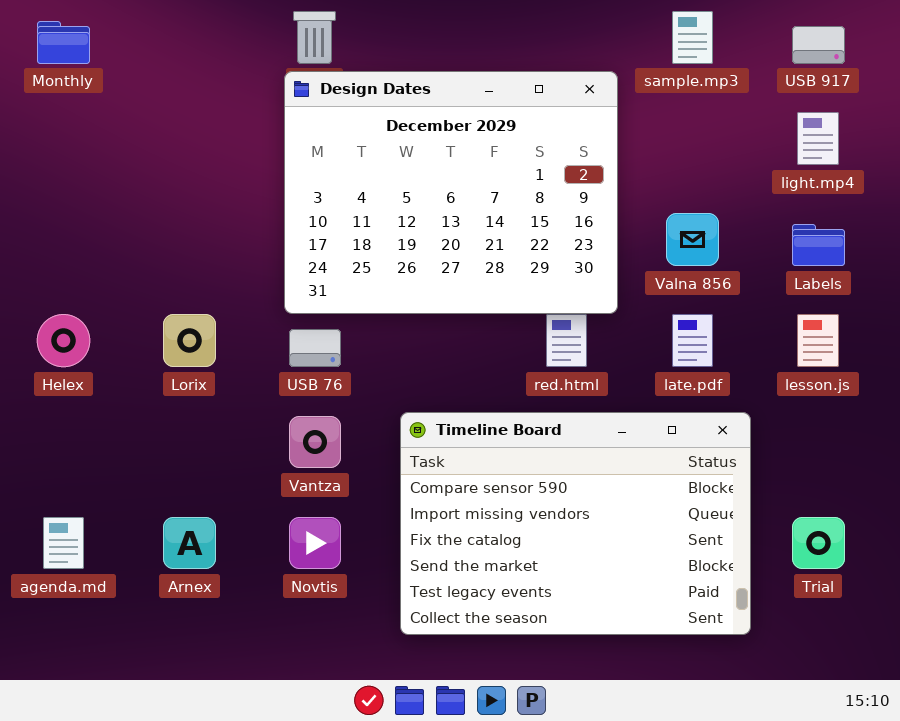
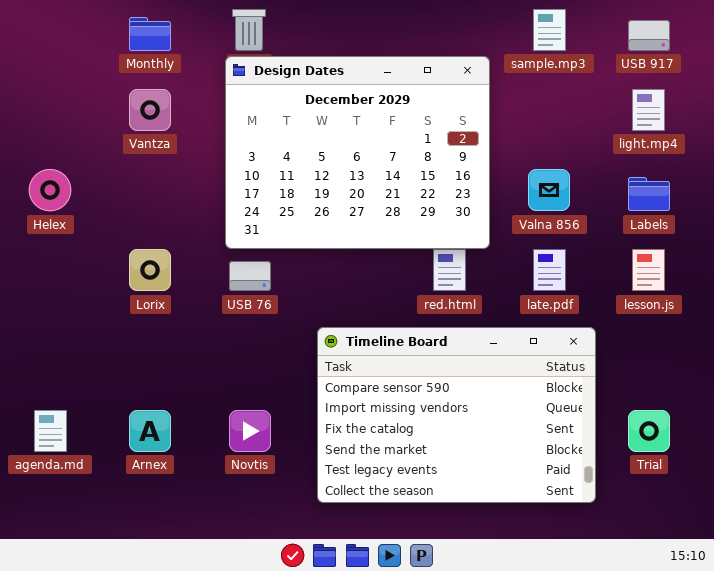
Monthly: [37,21,90,64] -> [129,17,171,51], moved
Helex: [37,314,90,367] -> [29,169,71,211], moved
Vantza: [289,416,341,468] -> [129,89,171,131], moved

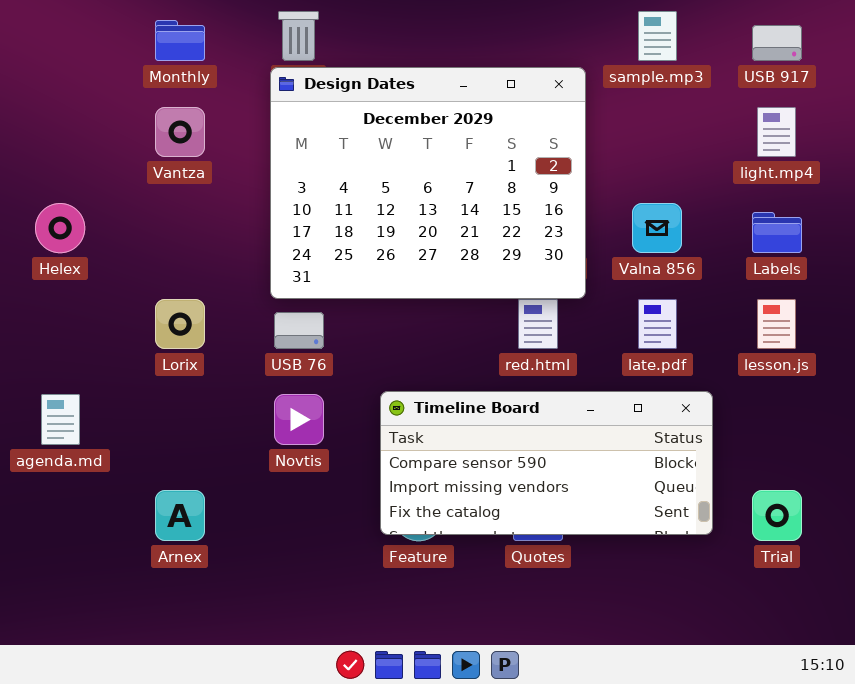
Timeline Board: [317,327,596,503] -> [380,391,713,535], resized
agenda.md: [34,410,67,452] -> [41,394,80,445], moved
Novtis: [229,410,271,452] -> [274,394,324,445], moved

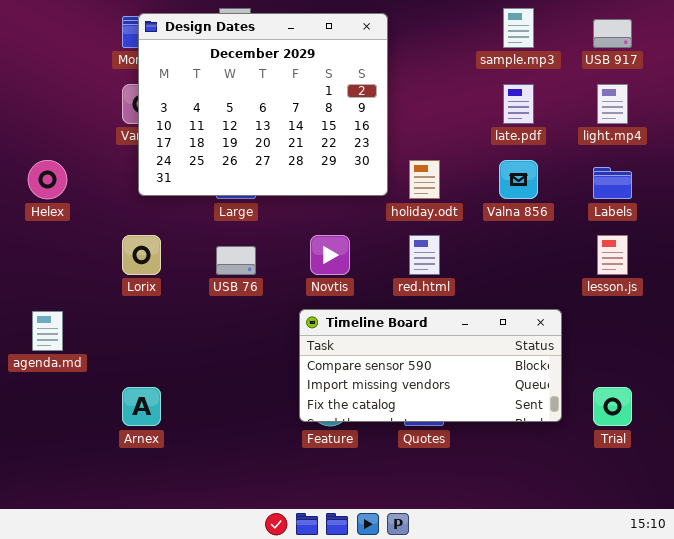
Design Dates: [270,67,586,299] -> [138,13,388,196], moved
late.pdf: [638,299,677,349] -> [503,84,534,124], moved
Novtis: [274,394,324,445] -> [310,235,350,275], moved

